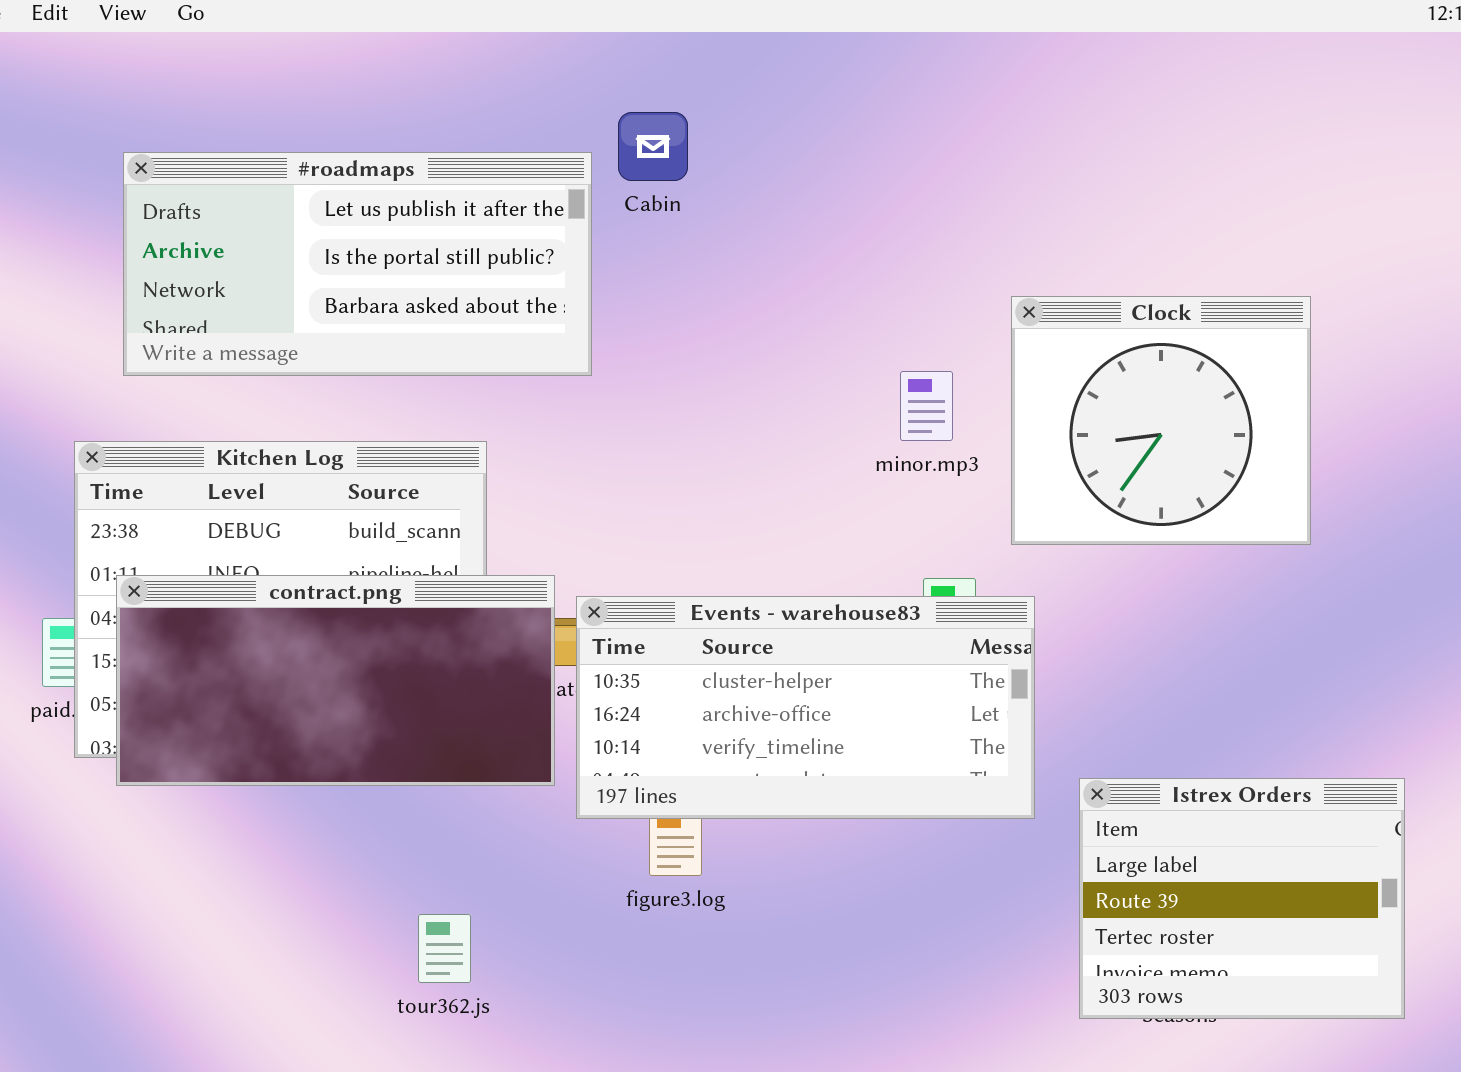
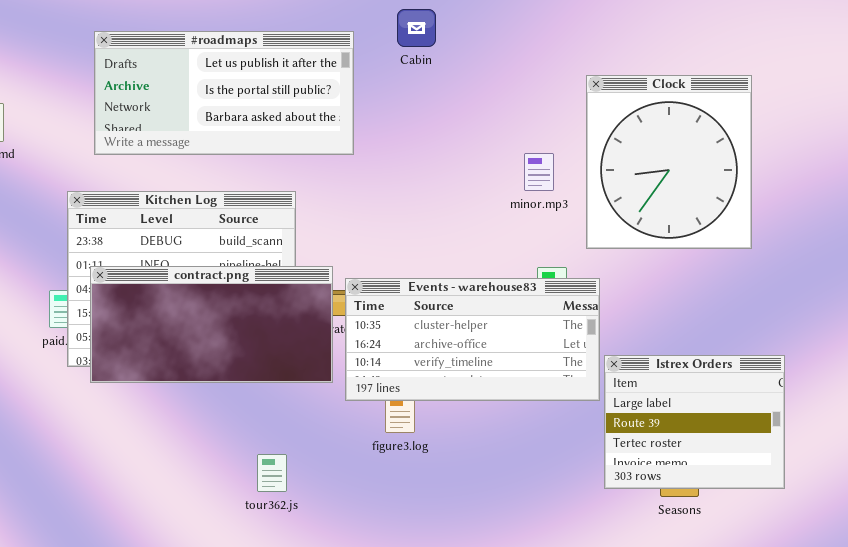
Cabin: [618,112,688,181] -> [397,9,436,47], moved
Clock: [1011,296,1311,545] -> [586,75,752,249], resized
Istrex Orders: [1079,778,1405,1019] -> [604,355,785,489], moved

